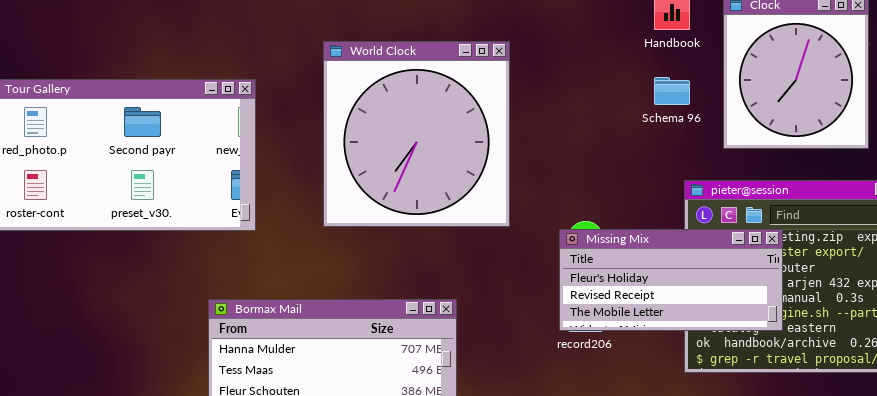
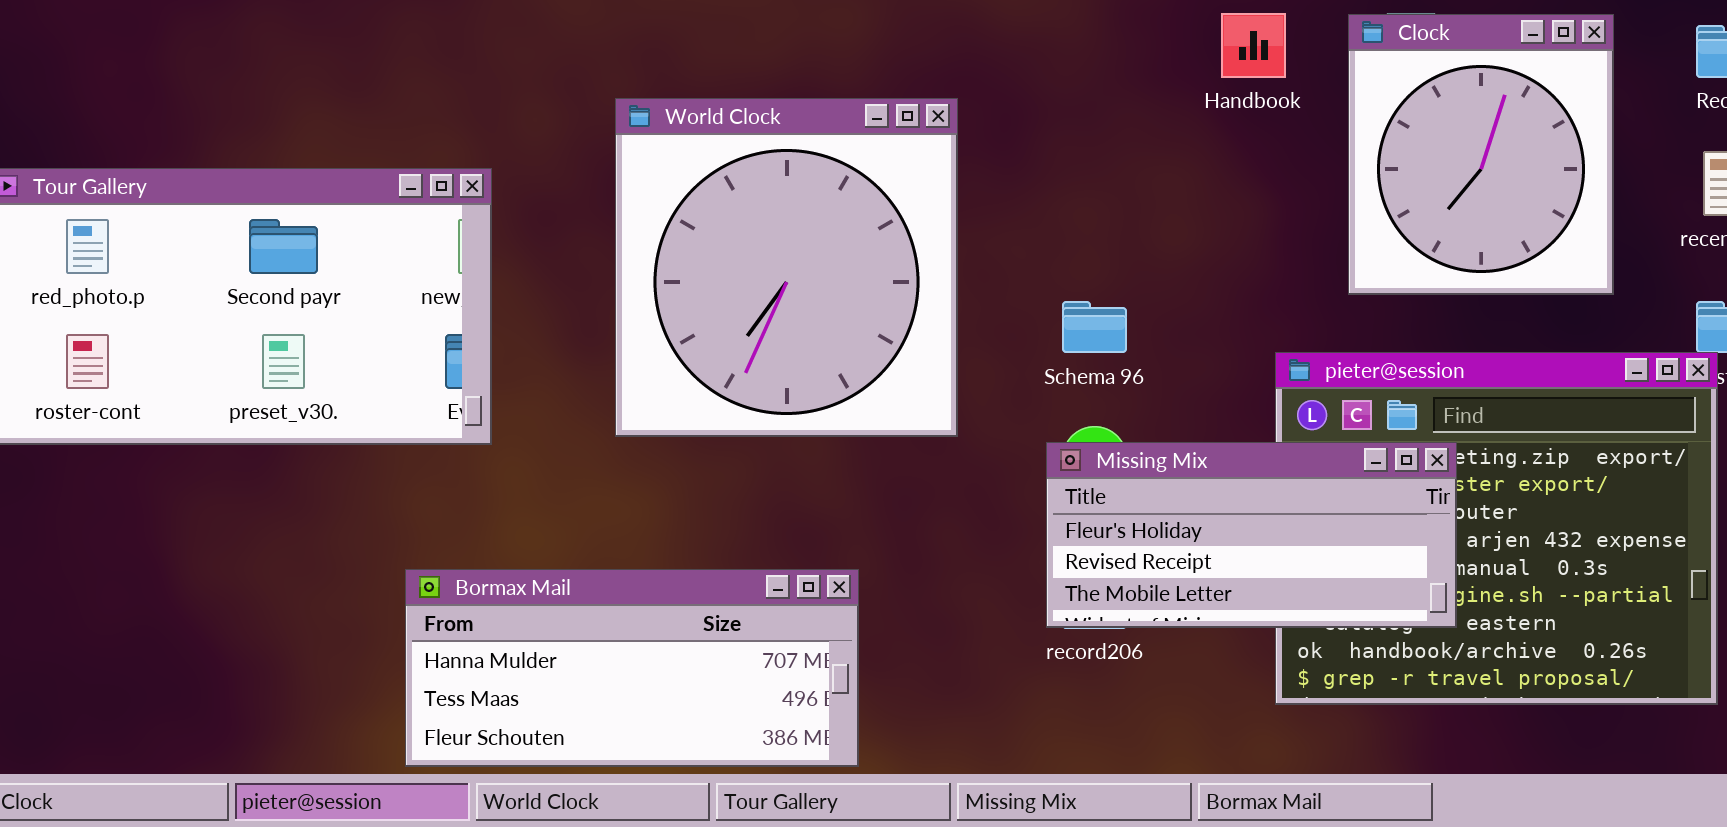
Schema 96: [654,77,690,105] -> [1062,301,1127,353], moved

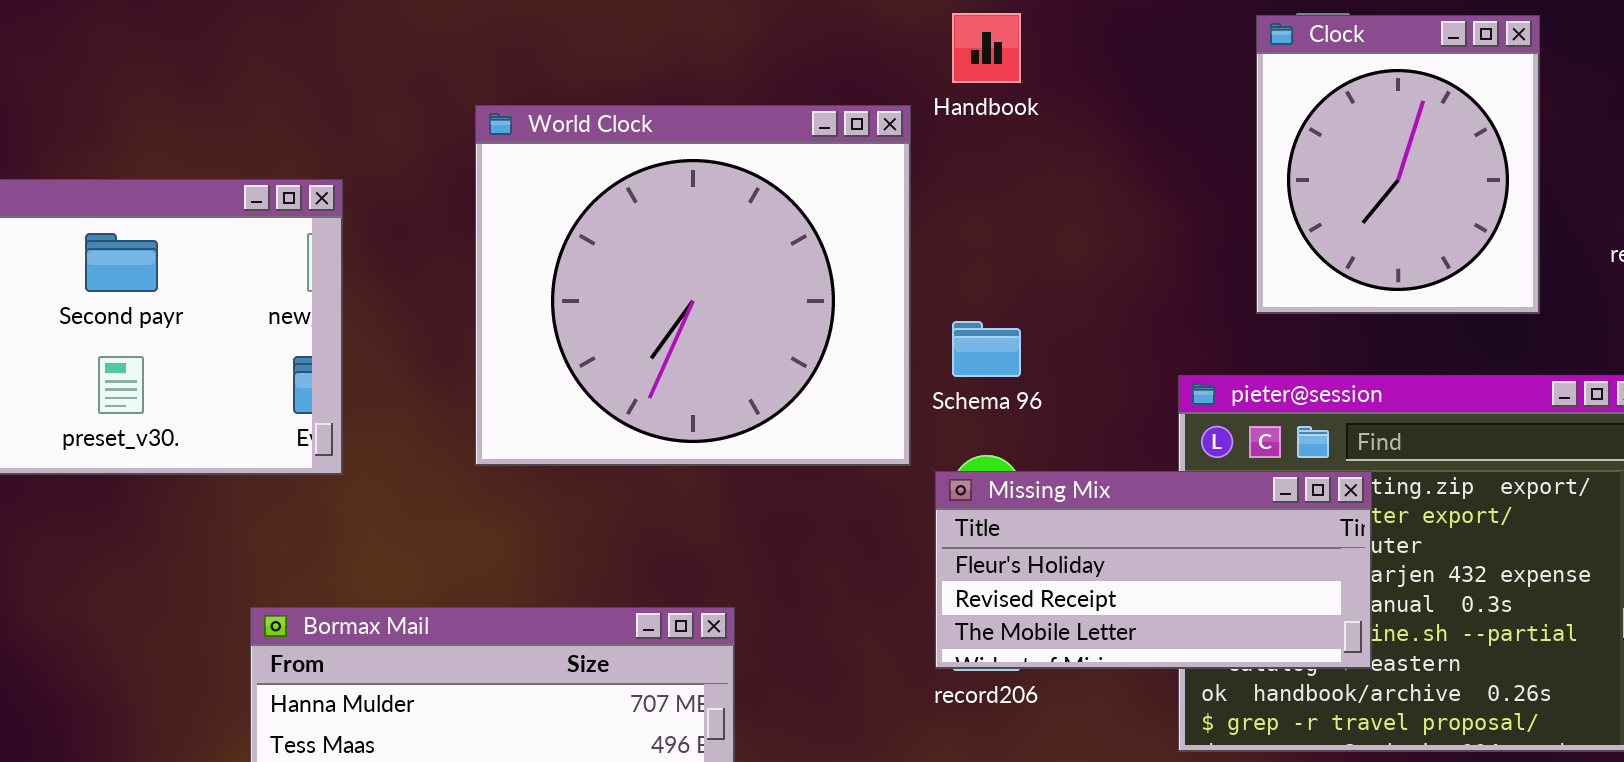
Handbook: [1221,13,1286,78] -> [952,13,1021,83], moved
World Clock: [615,98,958,437] -> [475,105,911,466], resized

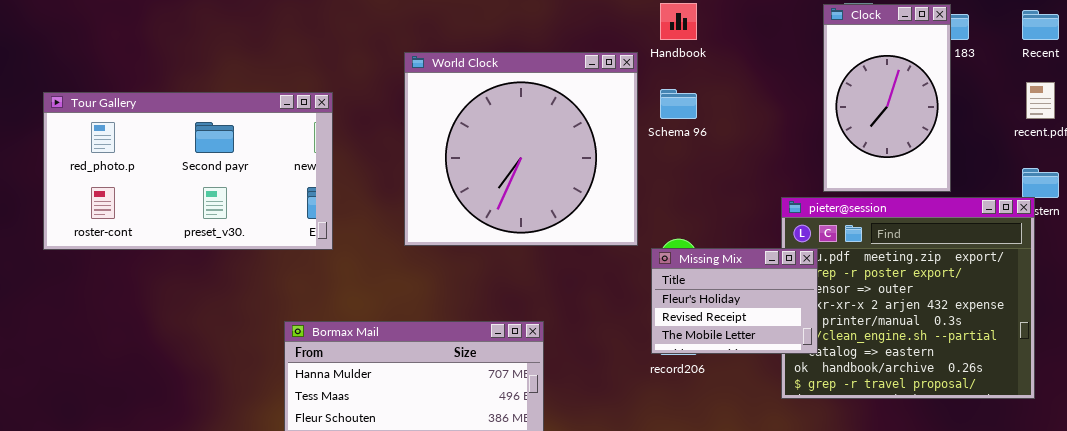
Clock: [1256,15,1540,314] -> [823,4,951,192], resized
Schema 96: [952,321,1021,377] -> [660,89,697,119], moved
Missing Mix: [935,471,1372,669] -> [651,248,818,354], resized

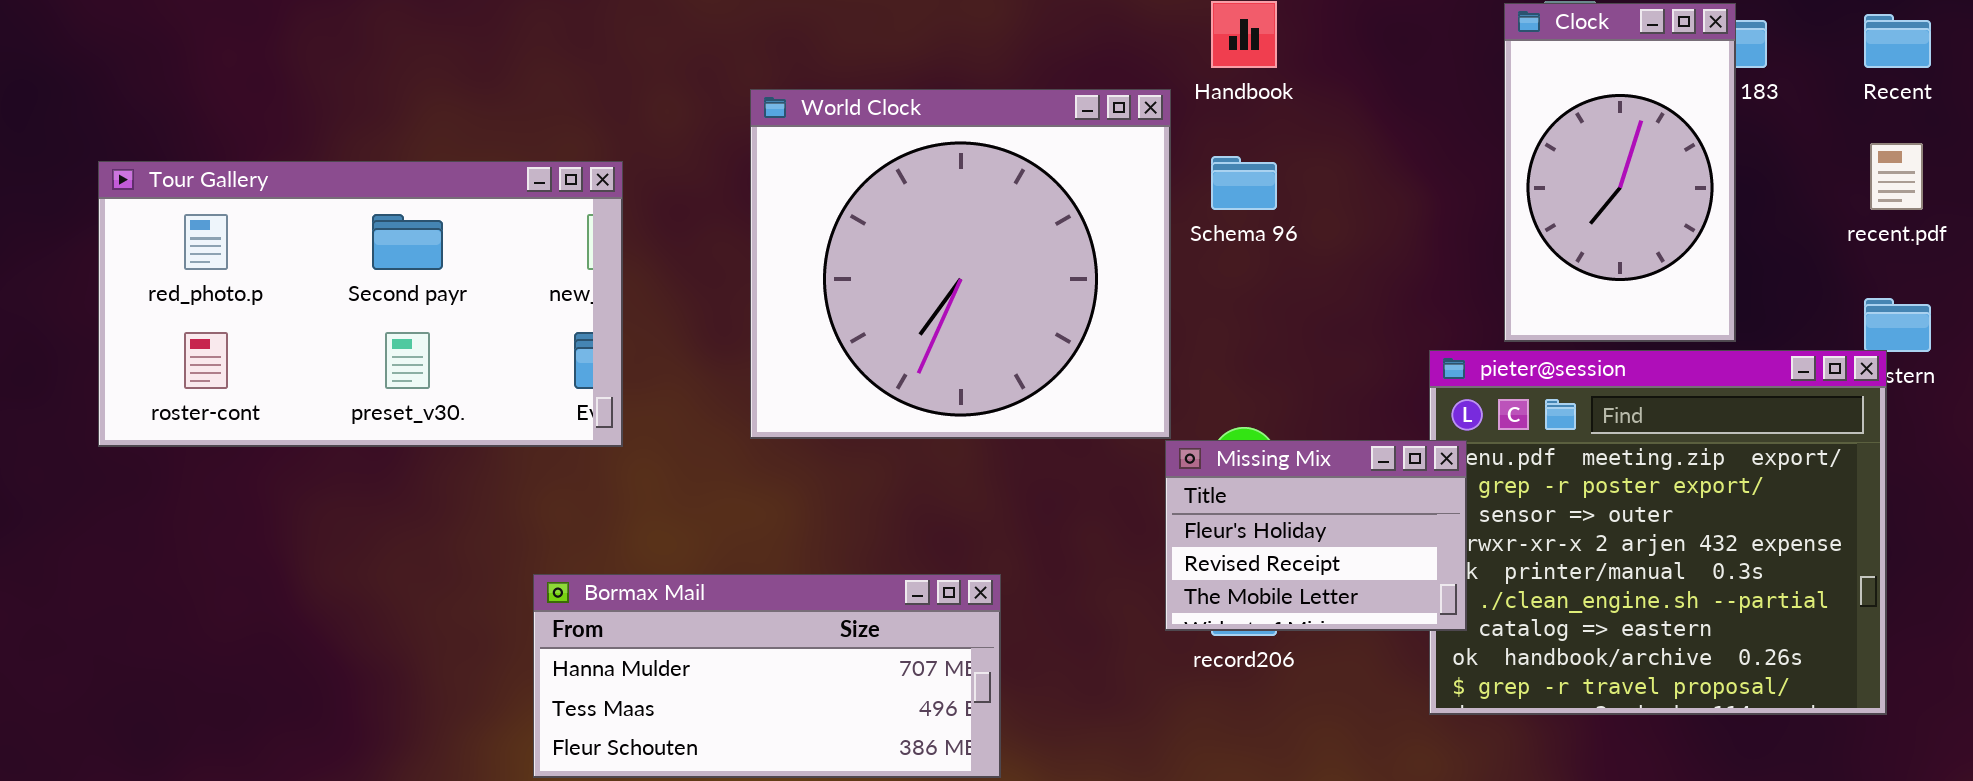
Missing Mix: [651,248,818,354] -> [1165,440,1467,631], moved

